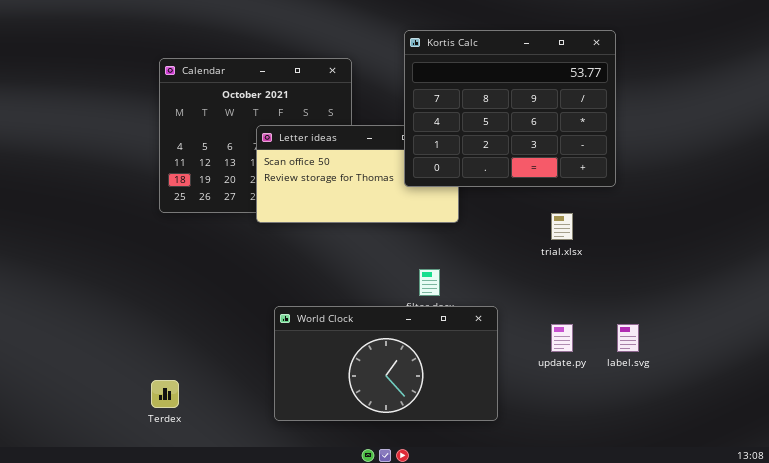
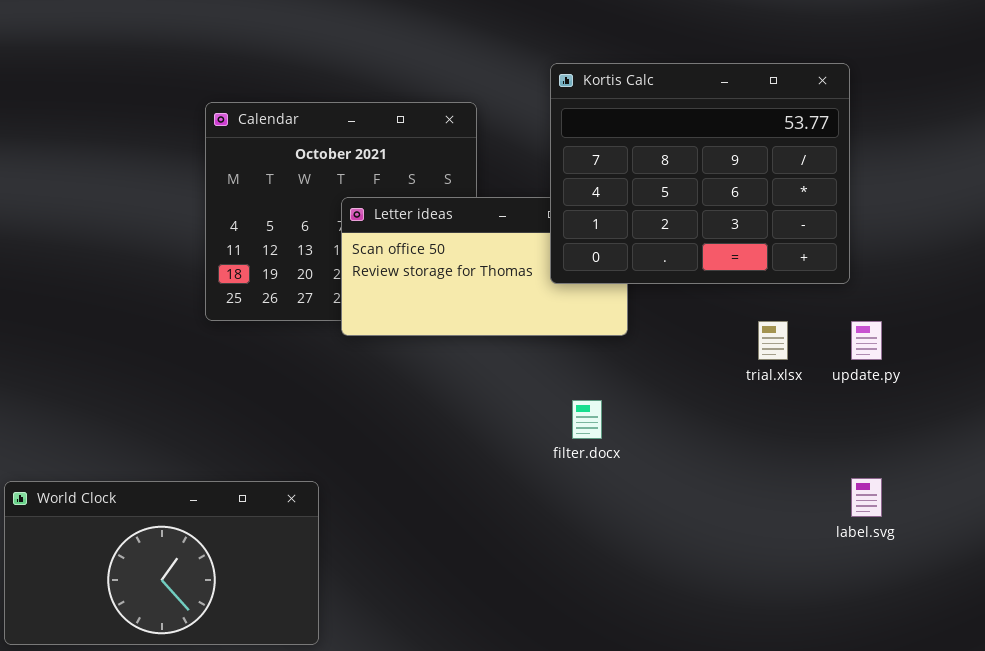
World Clock: [274,306,498,421] -> [4,481,319,645], moved
update.py: [551,324,573,352] -> [851,321,882,360], moved

